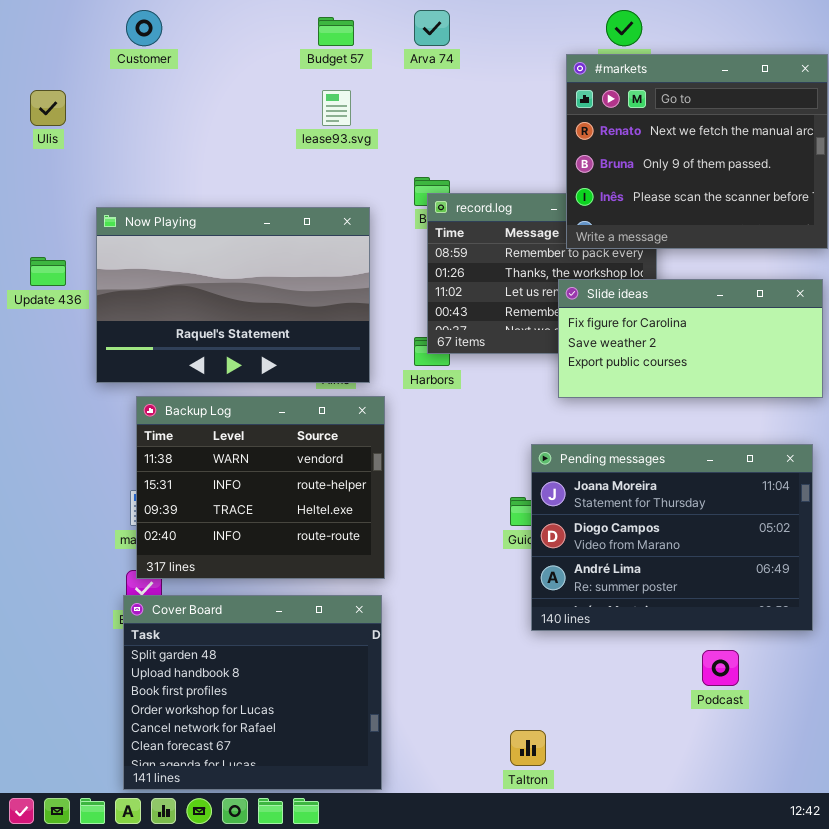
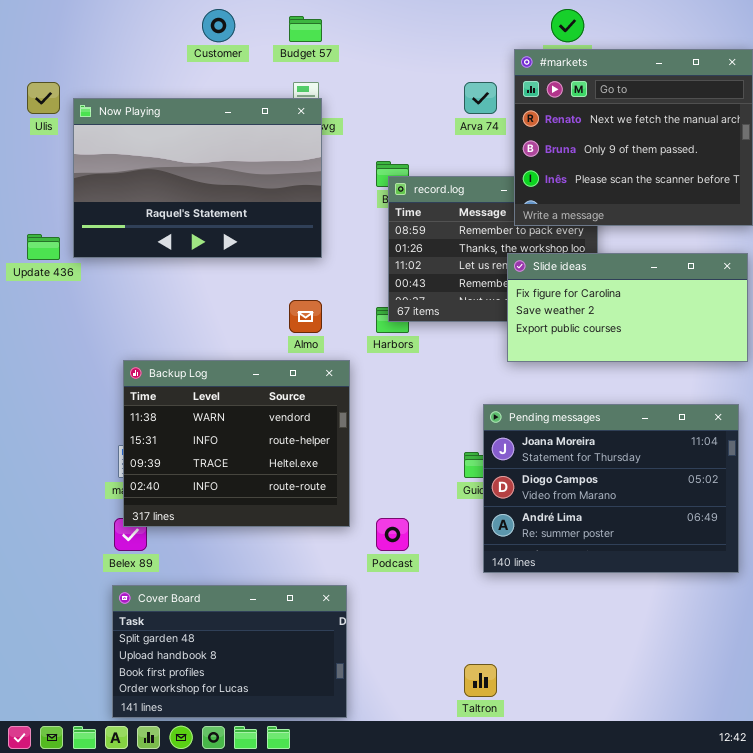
Customer: [126,10,162,46] -> [202,9,235,42], moved
Arva 74: [414,10,450,46] -> [464,82,497,114], moved
Now Playing: [96,207,370,383] -> [73,98,322,258], moved
Cover Board: [123,595,382,790] -> [112,585,347,718], resized
Podcast: [702,650,739,686] -> [376,518,409,551], moved

